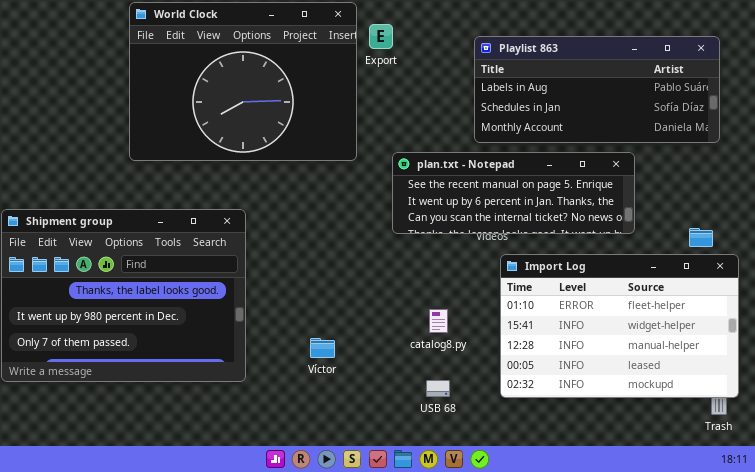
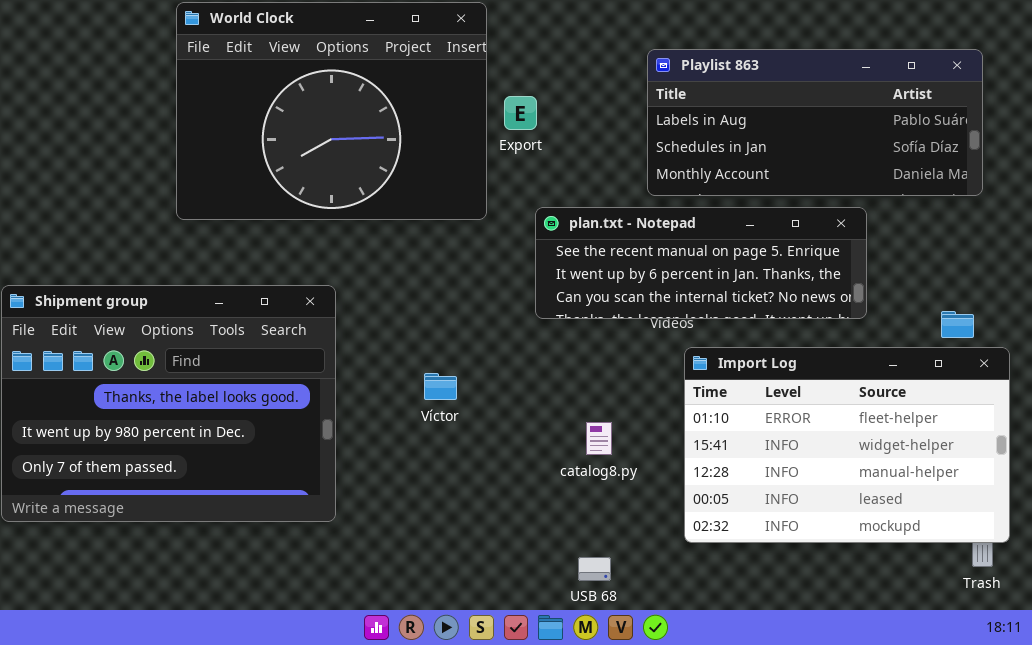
Export: [369,24,393,49] -> [504,96,537,130], moved
Víctor: [310,338,335,358] -> [424,373,457,400], moved
USB 68: [426,380,450,397] -> [578,557,611,581], moved

